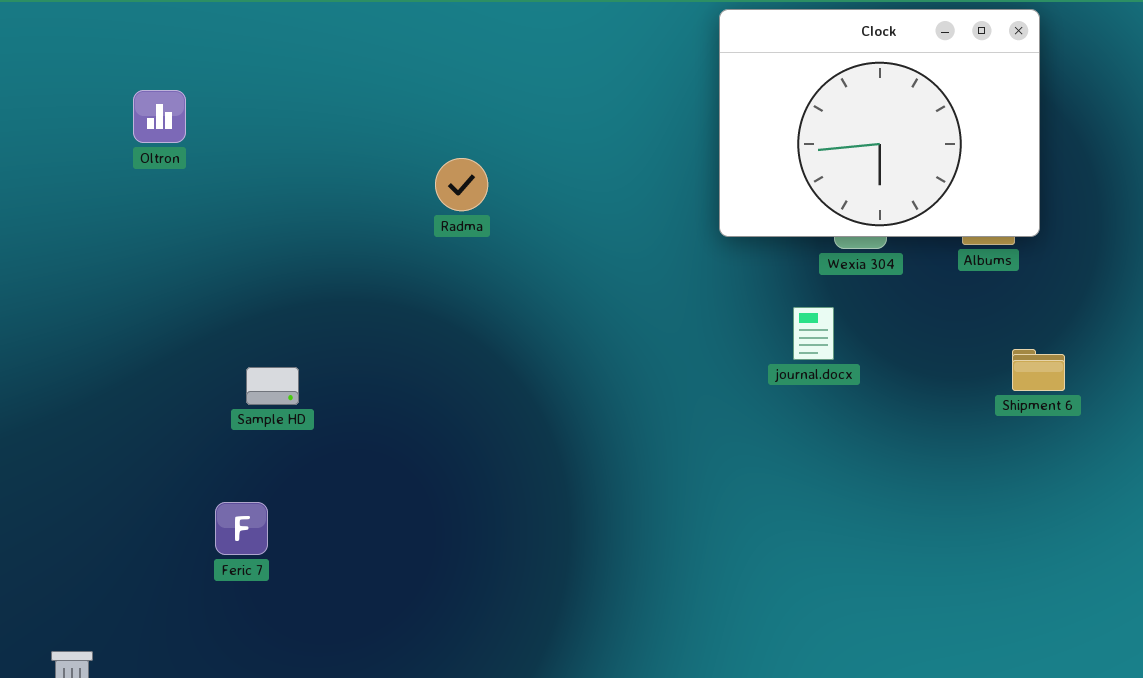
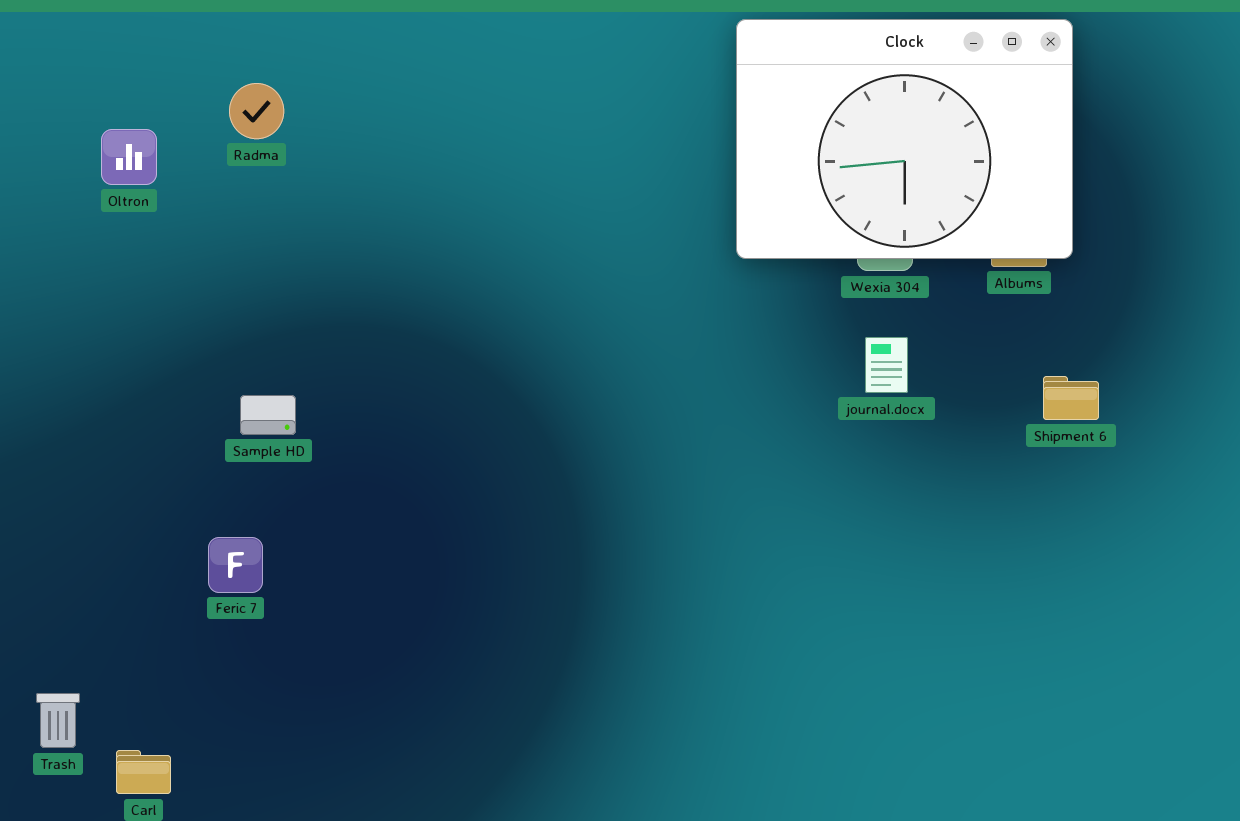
Oltron: [133,90,186,143] -> [101,129,157,185], moved
Radma: [435,158,488,211] -> [229,83,284,139], moved
journal.docx: [793,307,834,360] -> [865,337,908,393], moved

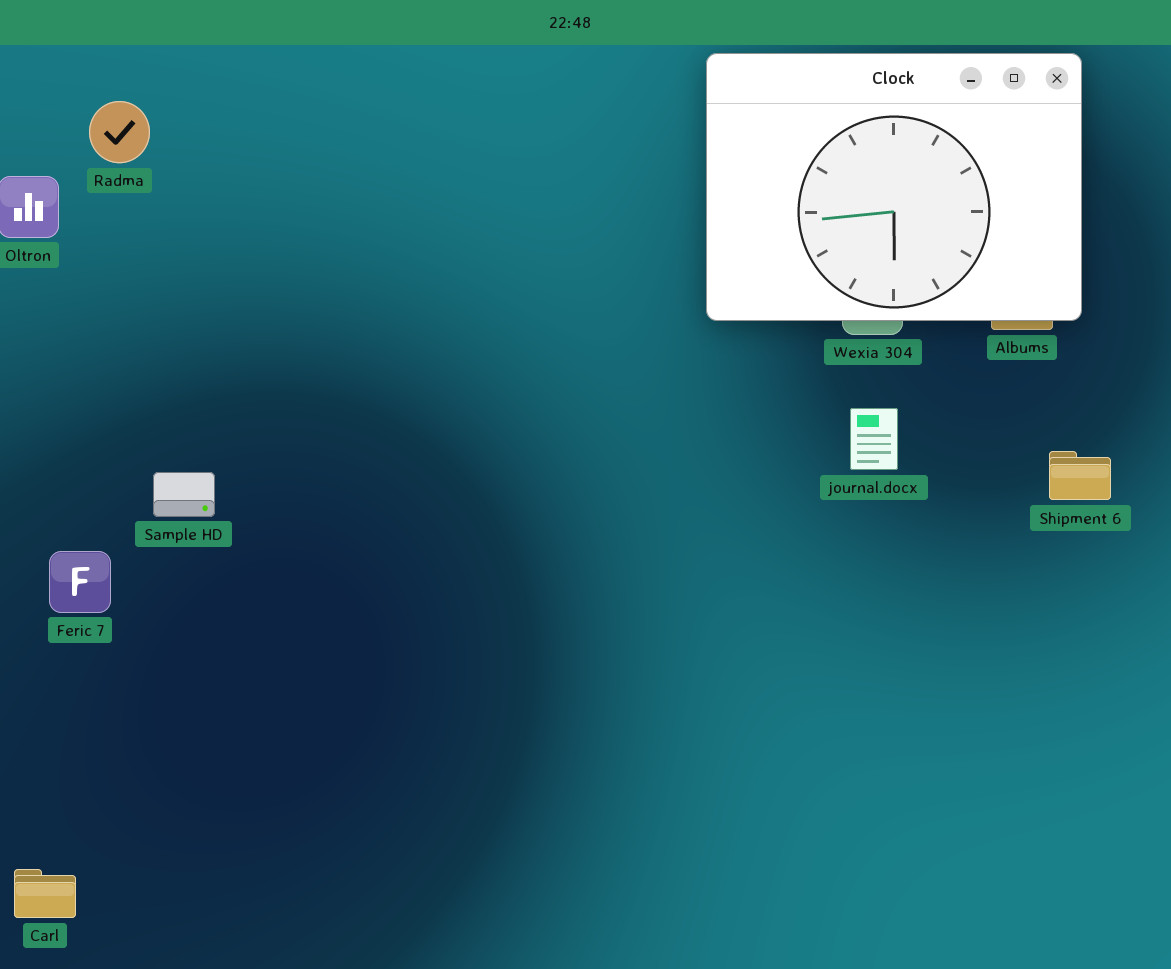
Radma: [229,83,284,139] -> [89,101,150,163], moved
Feric 7: [208,537,263,593] -> [49,551,111,613], moved

